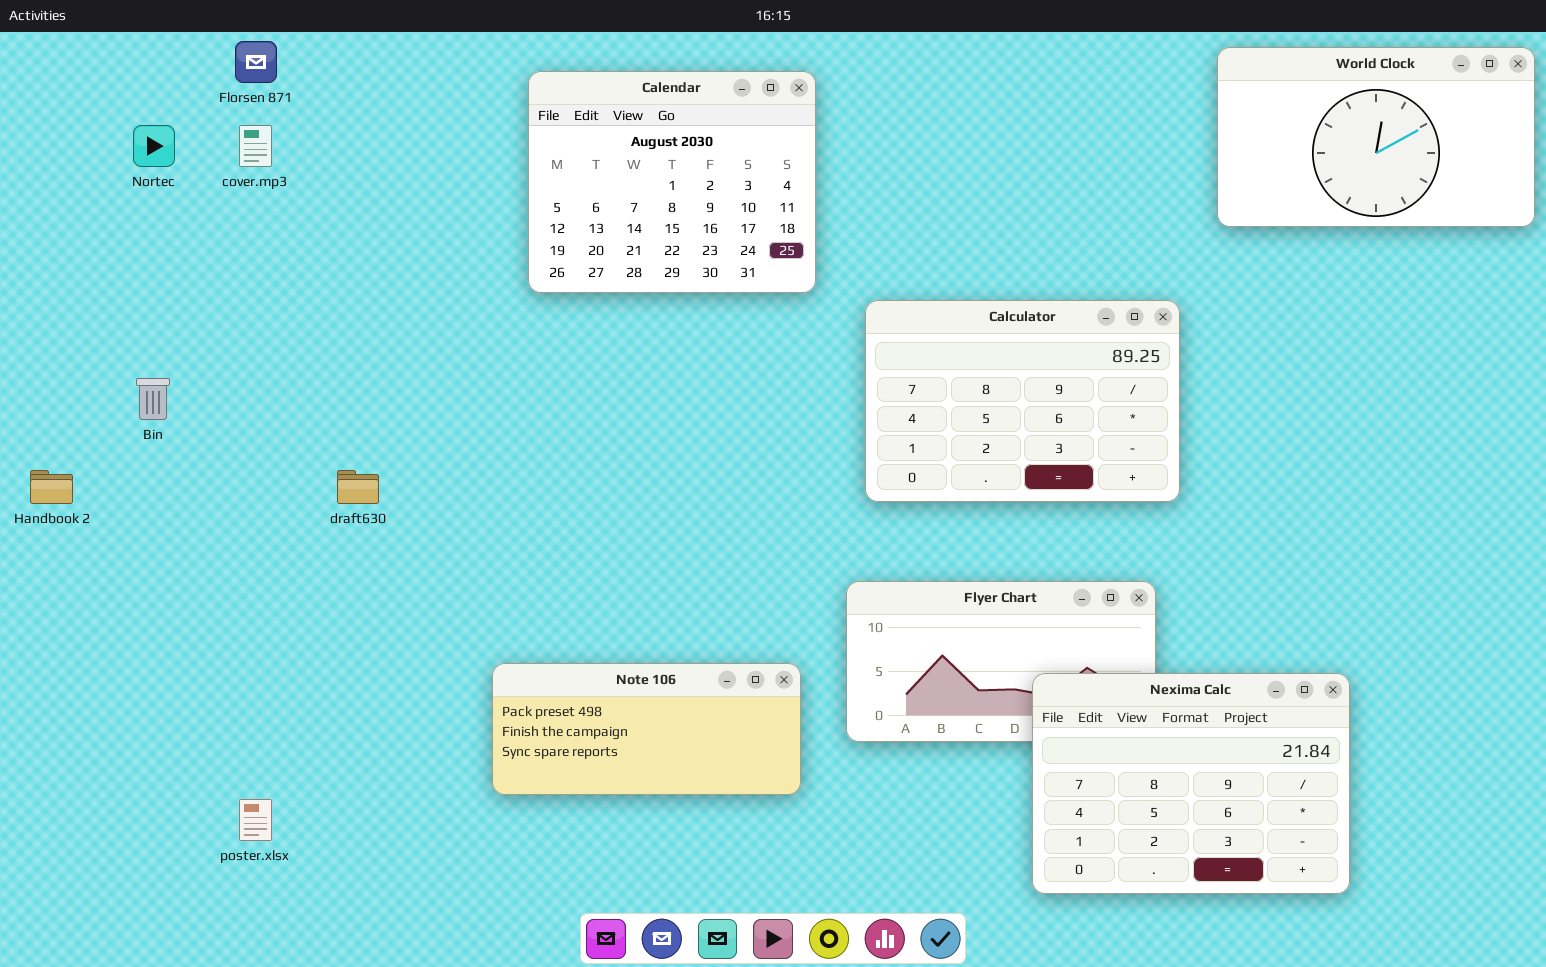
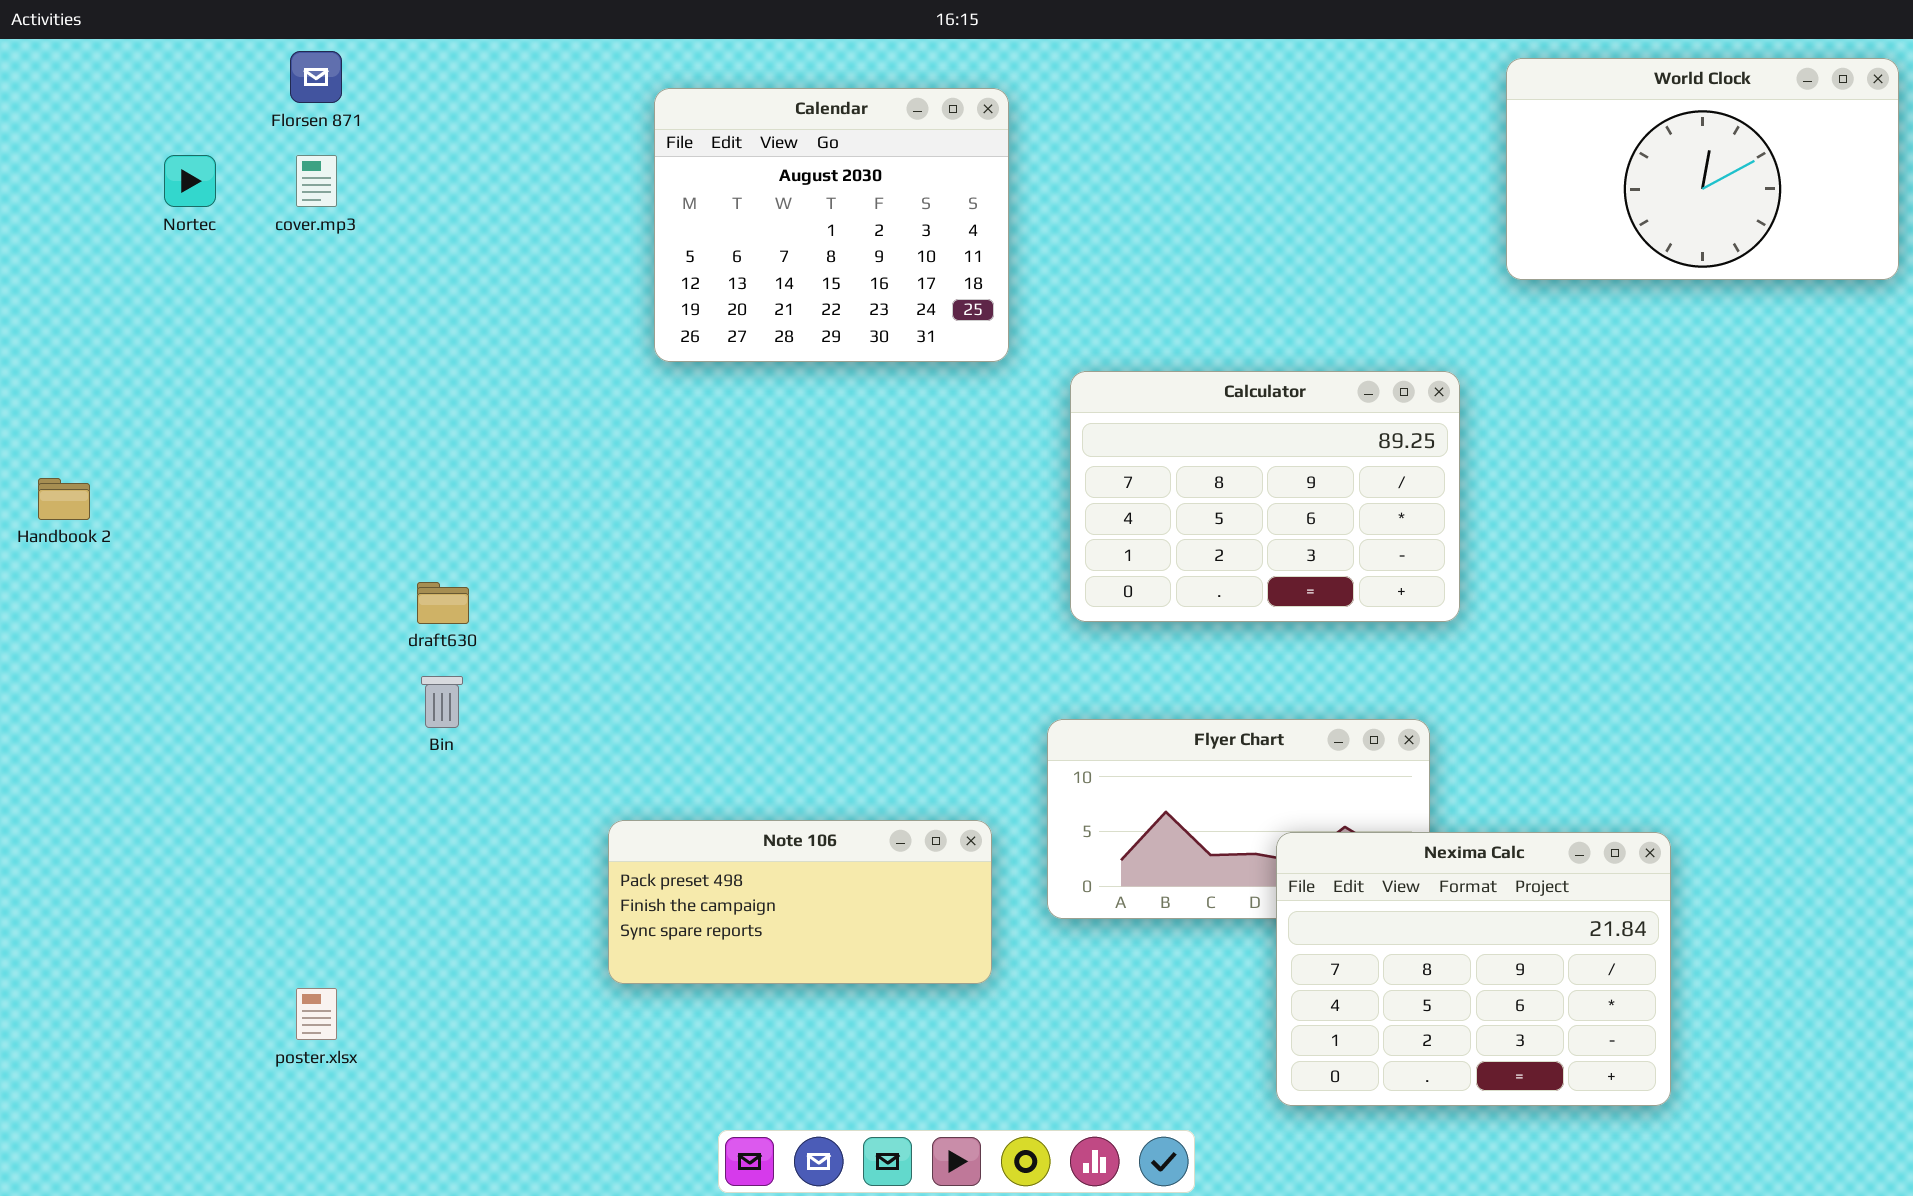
Bin: [136,378,170,420] -> [421,676,463,728], moved
Handbook 2: [30,470,73,504] -> [38,478,90,520], moved

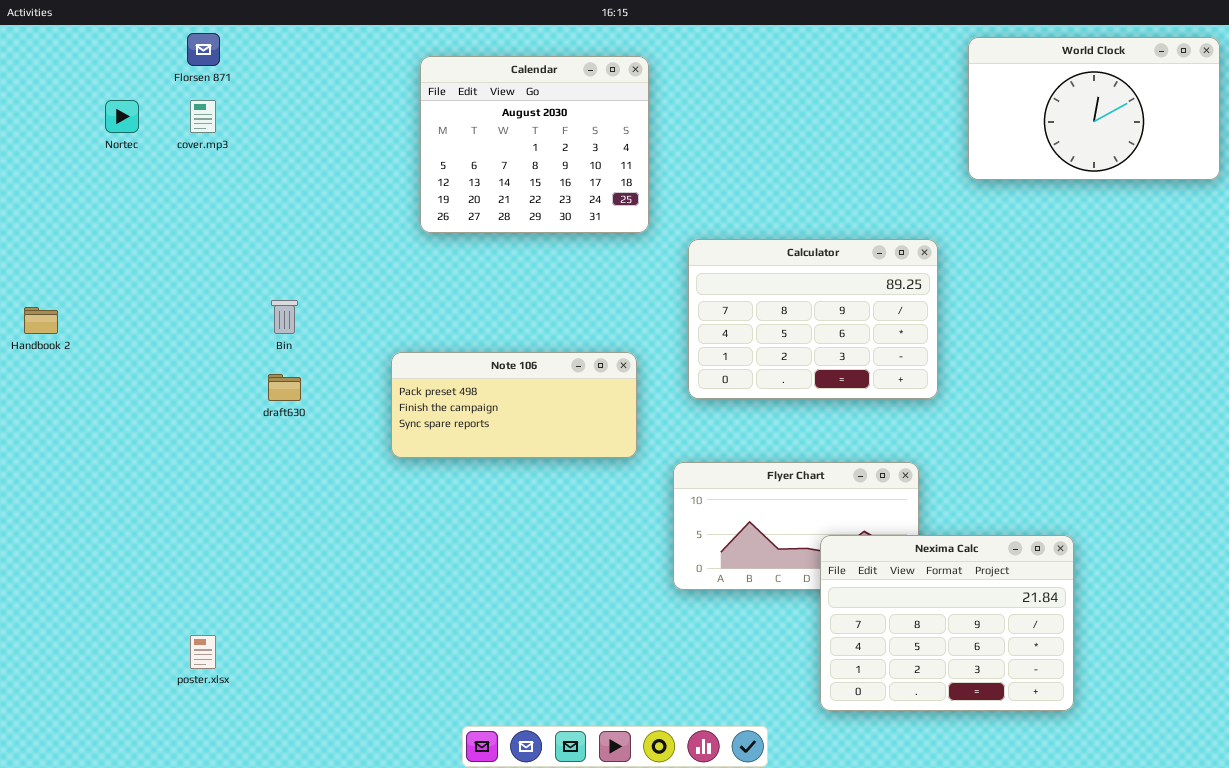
Bin: [421,676,463,728] -> [271,300,298,334], moved
Note 106: [608,820,992,984] -> [391,352,637,458], moved

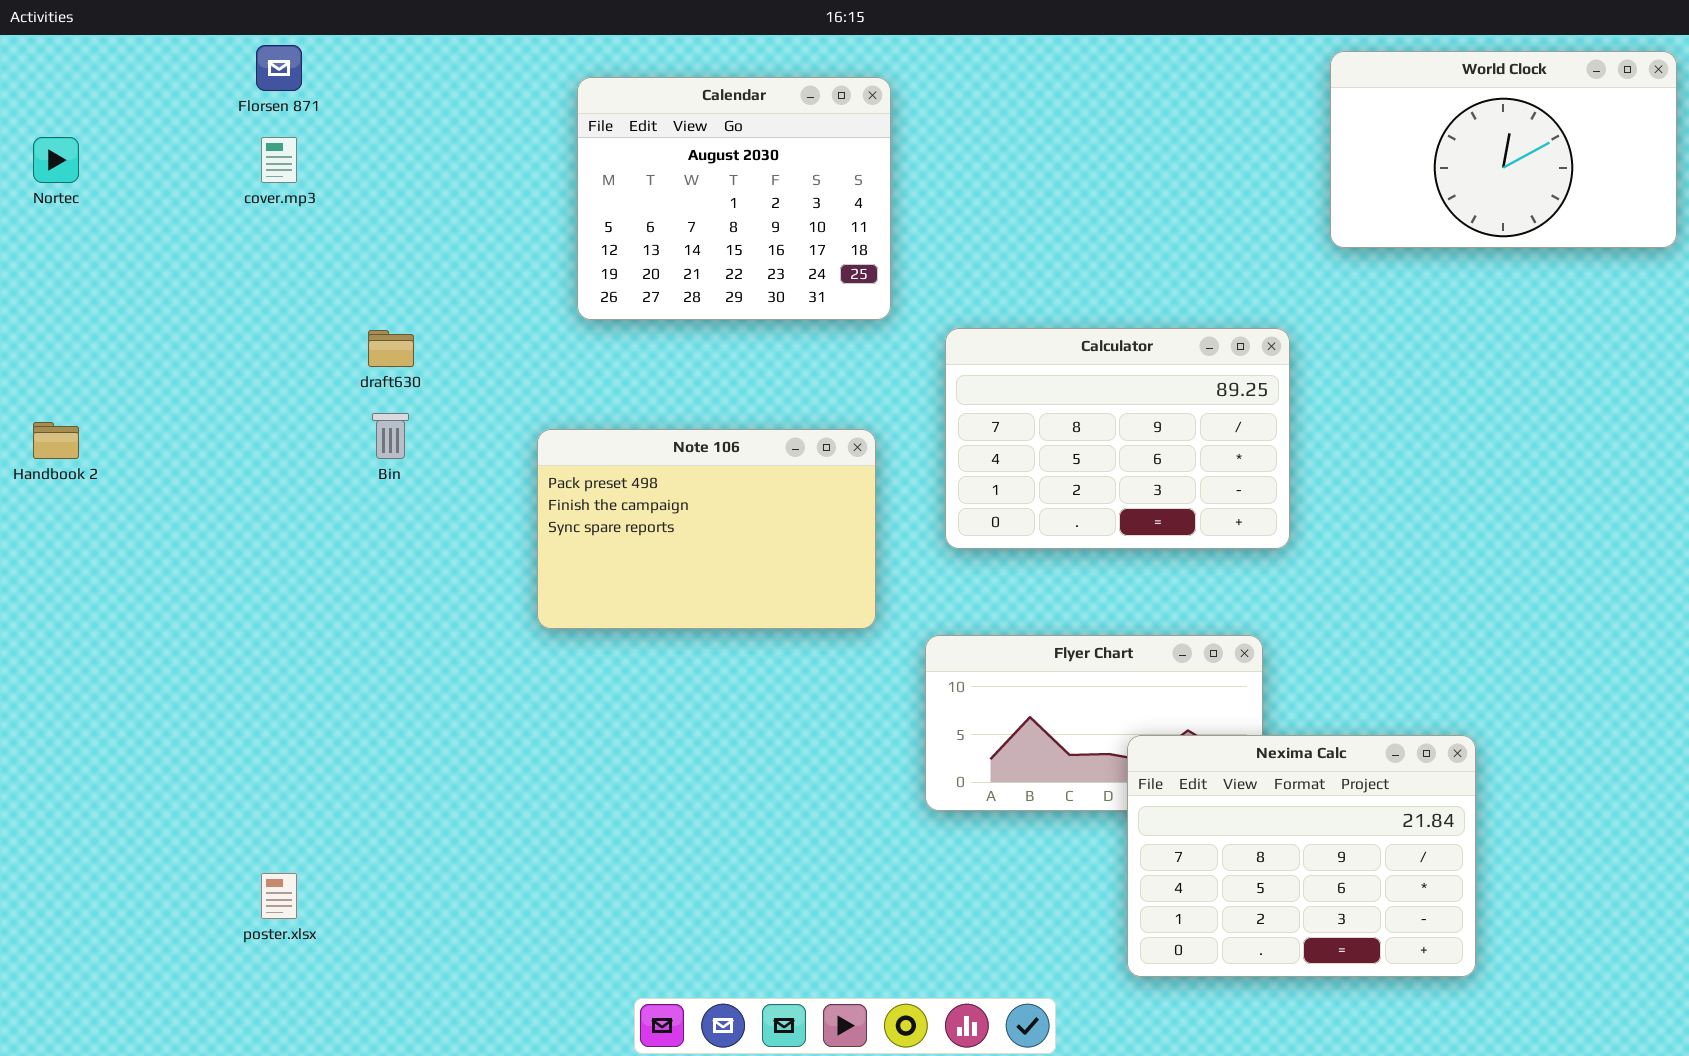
Nortec: [105,100,139,133] -> [33,137,79,183], moved
Note 106: [391,352,637,458] -> [537,429,876,629], resized
draft630: [268,374,301,401] -> [368,330,414,367], moved

